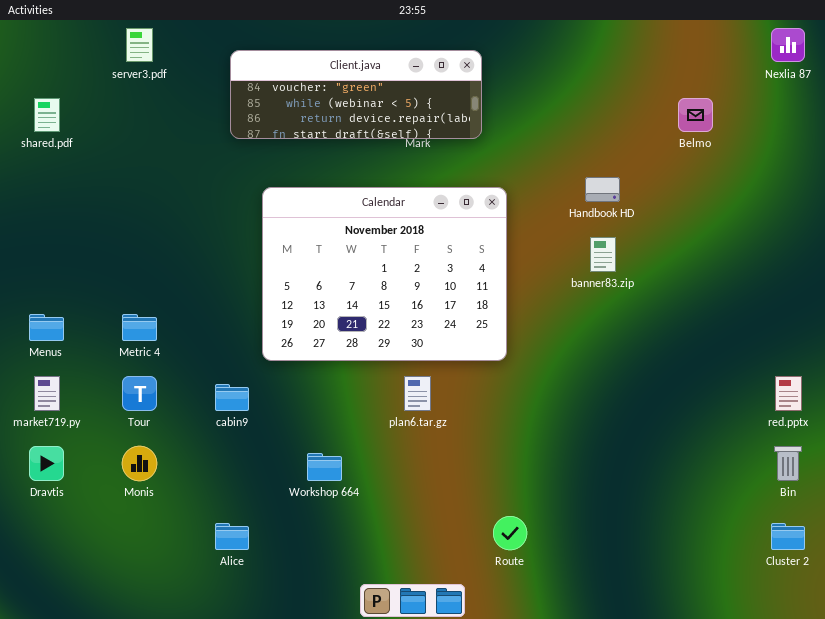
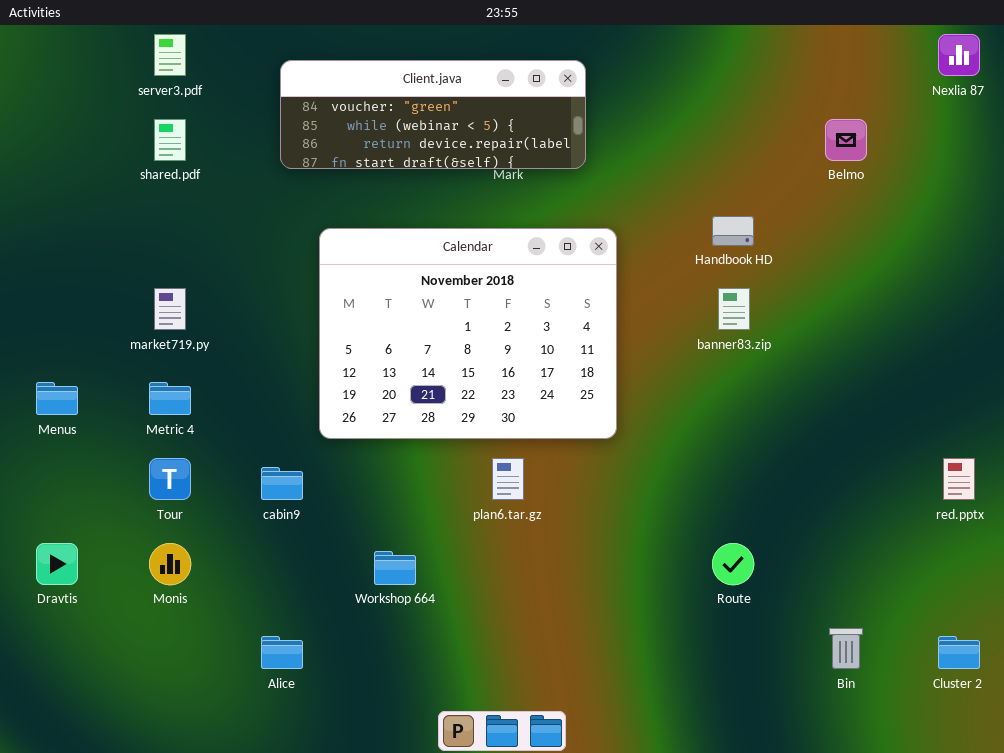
shared.pdf: [34,98,60,132] -> [154,119,186,161], moved
market719.py: [34,376,60,411] -> [154,288,186,330], moved
Bin: [774,446,802,481] -> [829,628,863,669], moved
Route: [493,516,527,550] -> [712,543,754,585], moved

